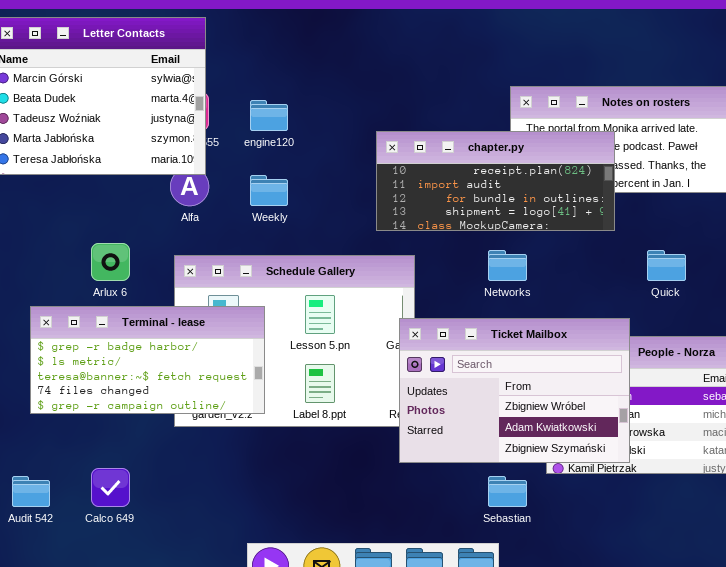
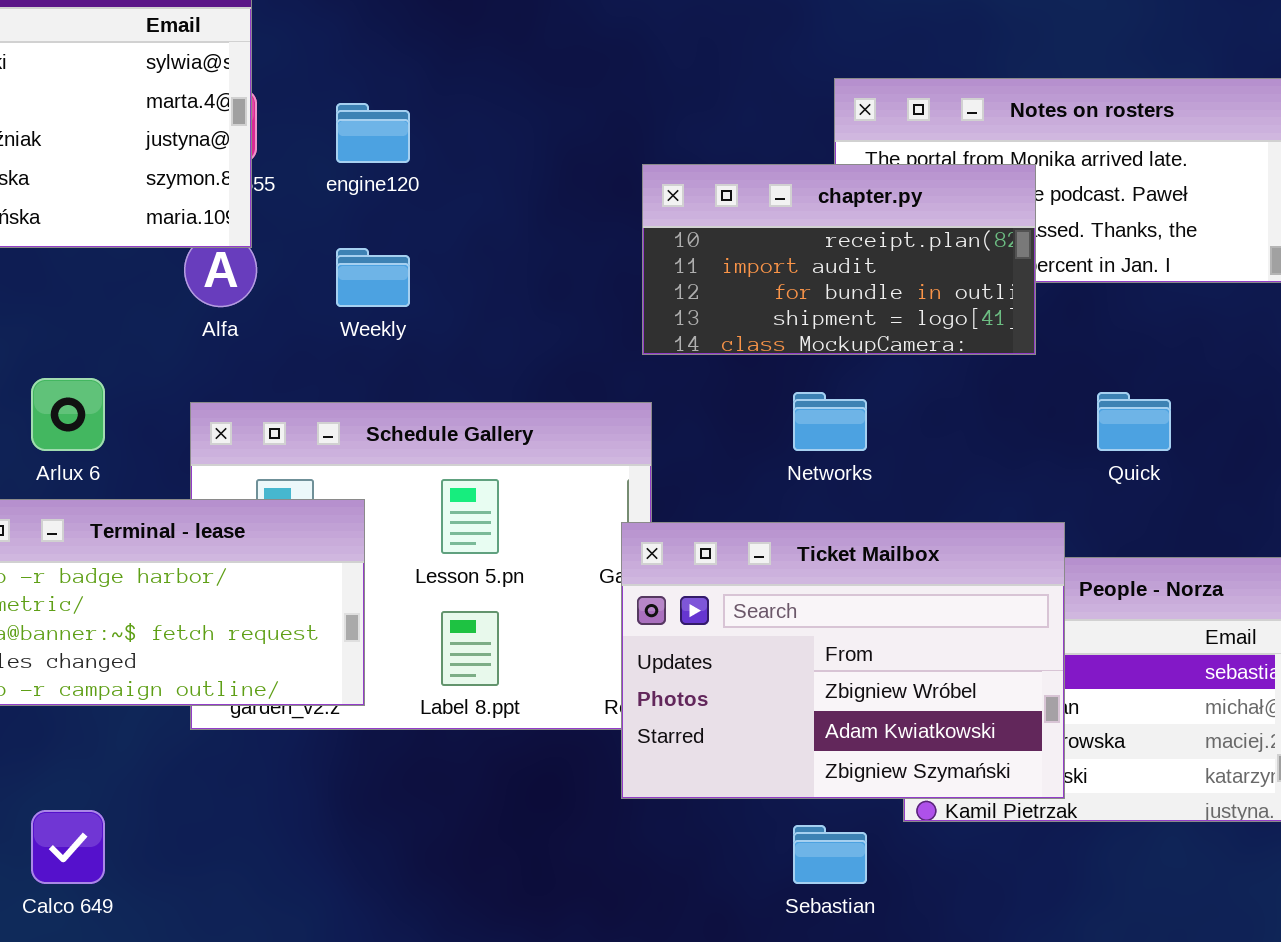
chapter.py: [376,131,615,231] -> [642,164,1036,355], resized

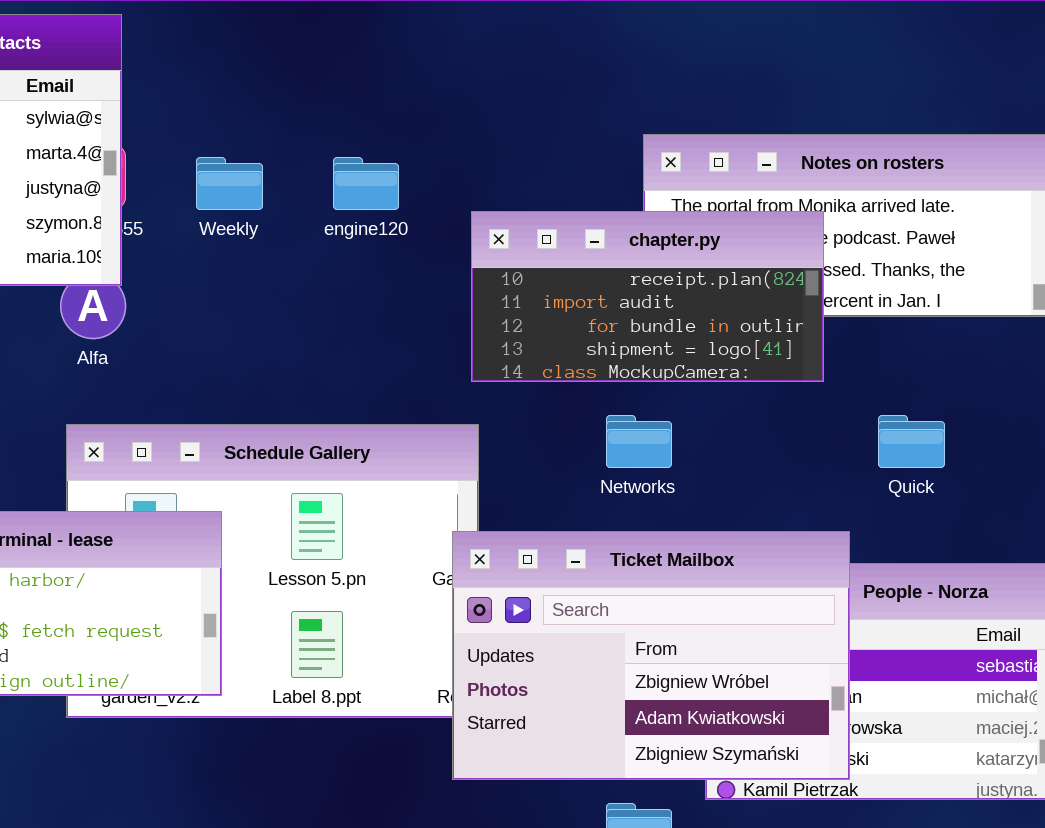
engine120: [336,103,410,163] -> [333,157,399,210], moved
Weekly: [336,248,410,307] -> [196,157,263,210], moved

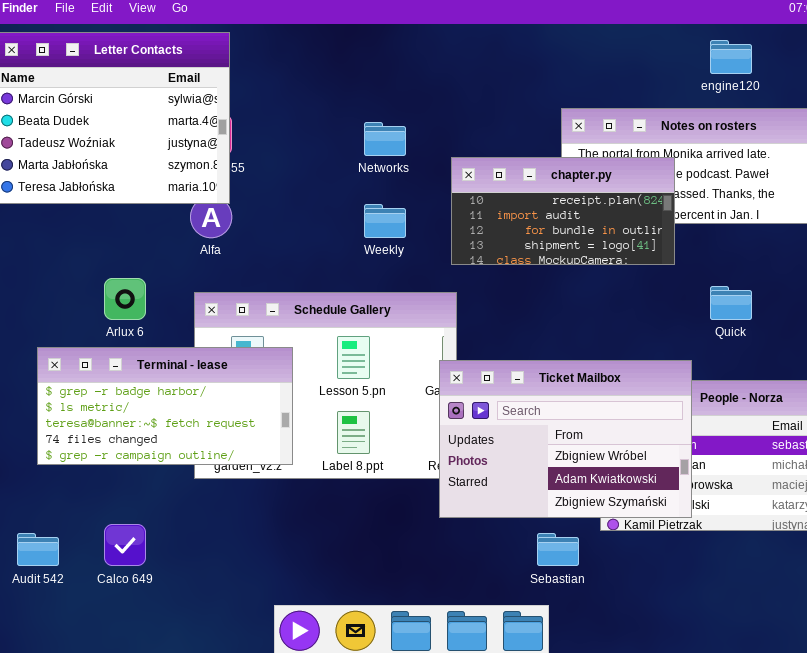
Weekly: [196,157,263,210] -> [364,204,406,238], moved
engine120: [333,157,399,210] -> [710,40,752,74], moved
Networks: [606,415,672,468] -> [364,122,406,156], moved

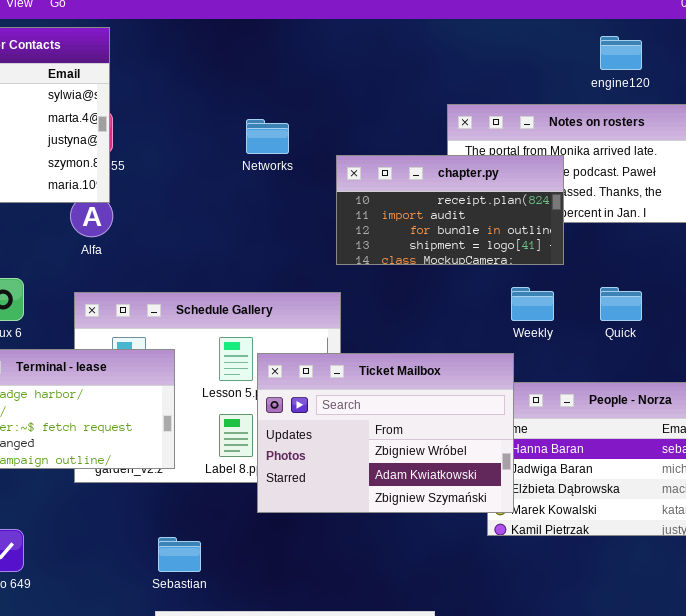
Weekly: [364,204,406,238] -> [511,287,554,321], moved
Ticket Mailbox: [439,360,692,518] -> [257,353,514,513], moved
Sebastian: [537,533,579,566] -> [158,537,201,572], moved

